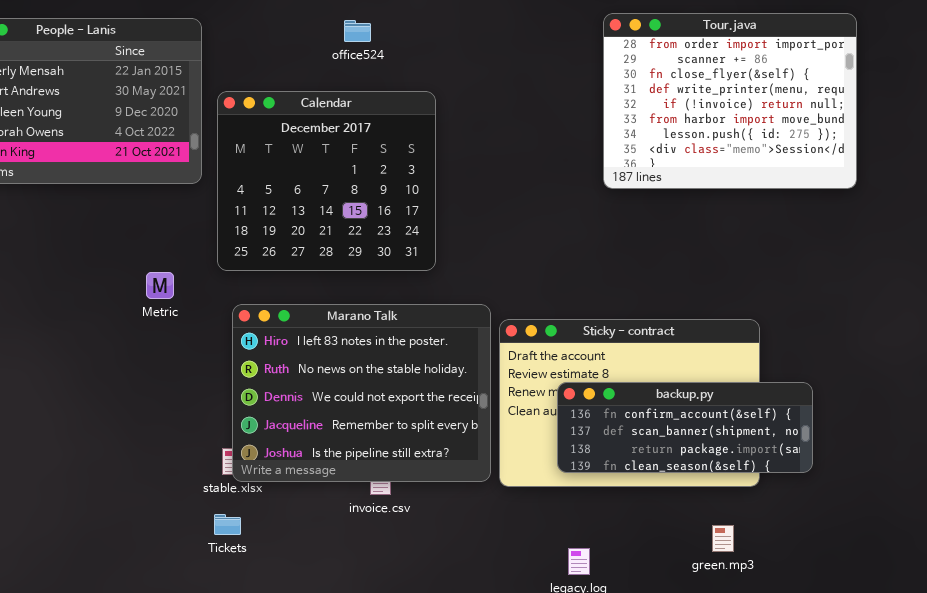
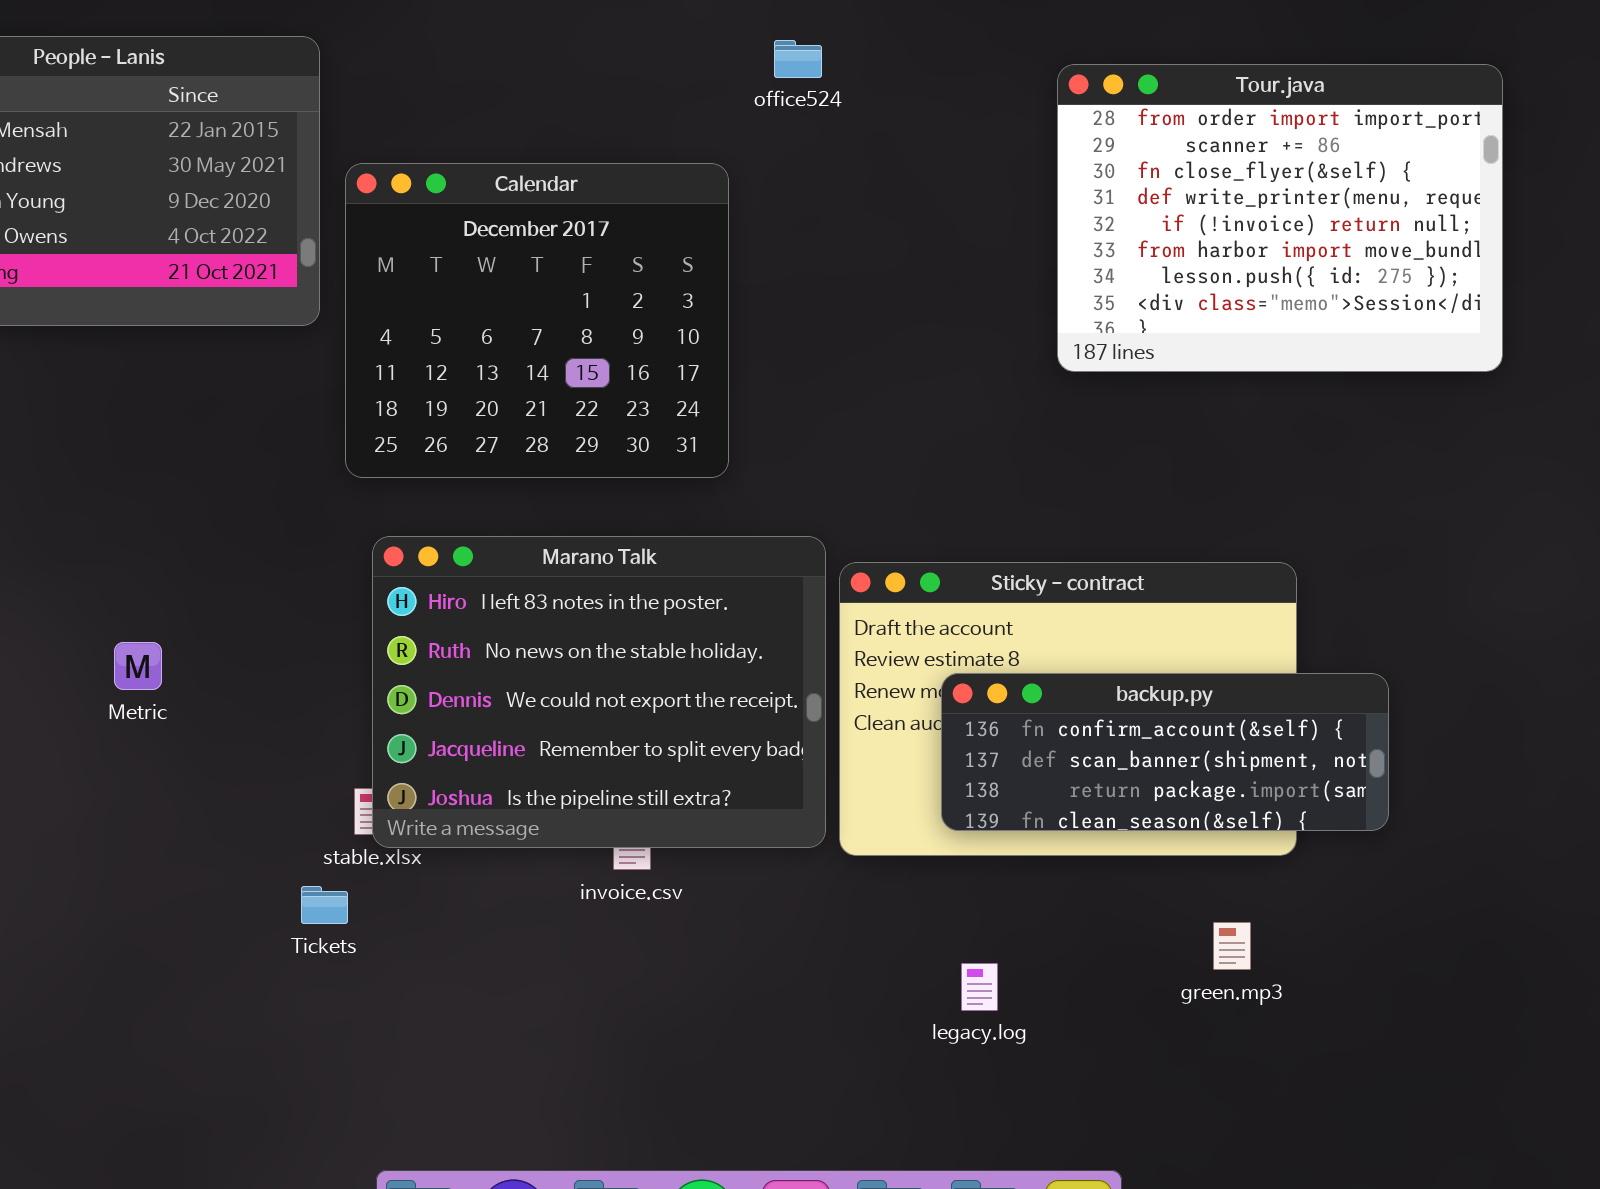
Tour.java: [603,13,857,189] -> [1057,64,1503,372], moved
office524: [344,20,371,42] -> [774,40,822,78], moved
Metric: [146,272,174,299] -> [114,642,162,690], moved
Tickets: [214,514,241,535] -> [301,886,348,924], moved

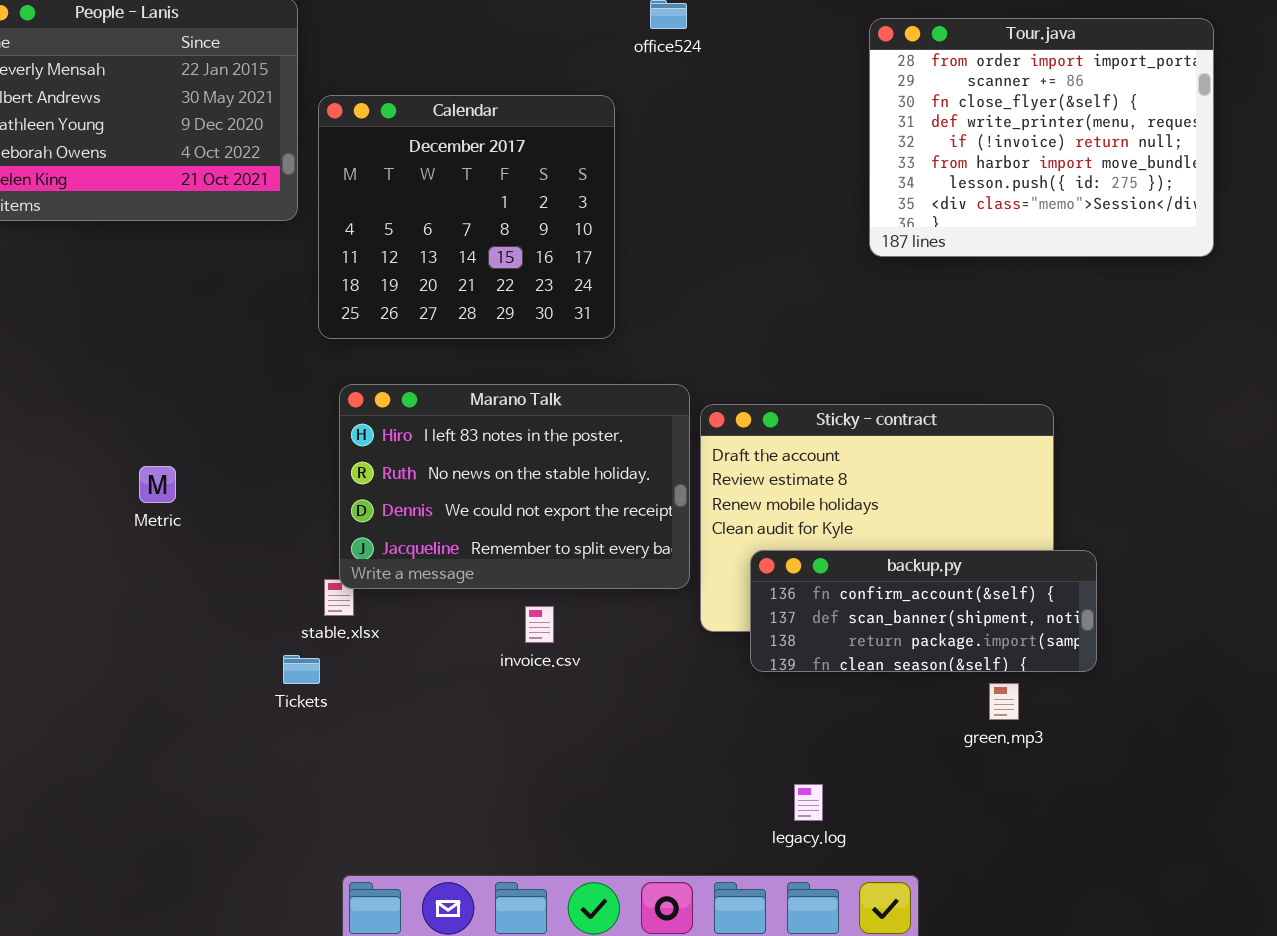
Marano Talk: [372,536,826,848] -> [339,384,690,589], resized
backup.py: [941,673,1389,831] -> [750,550,1097,672], moved
legacy.log: [961,963,998,1011] -> [794,784,823,821], moved

